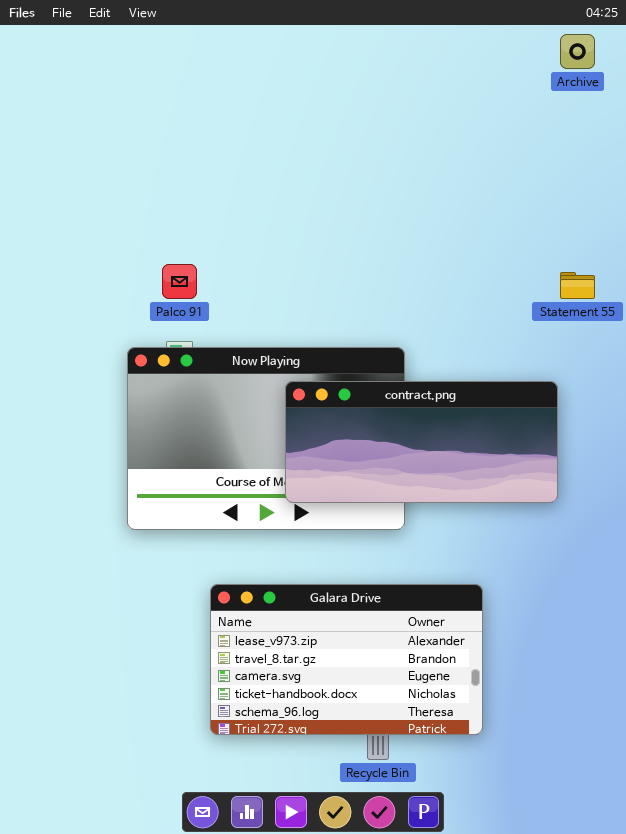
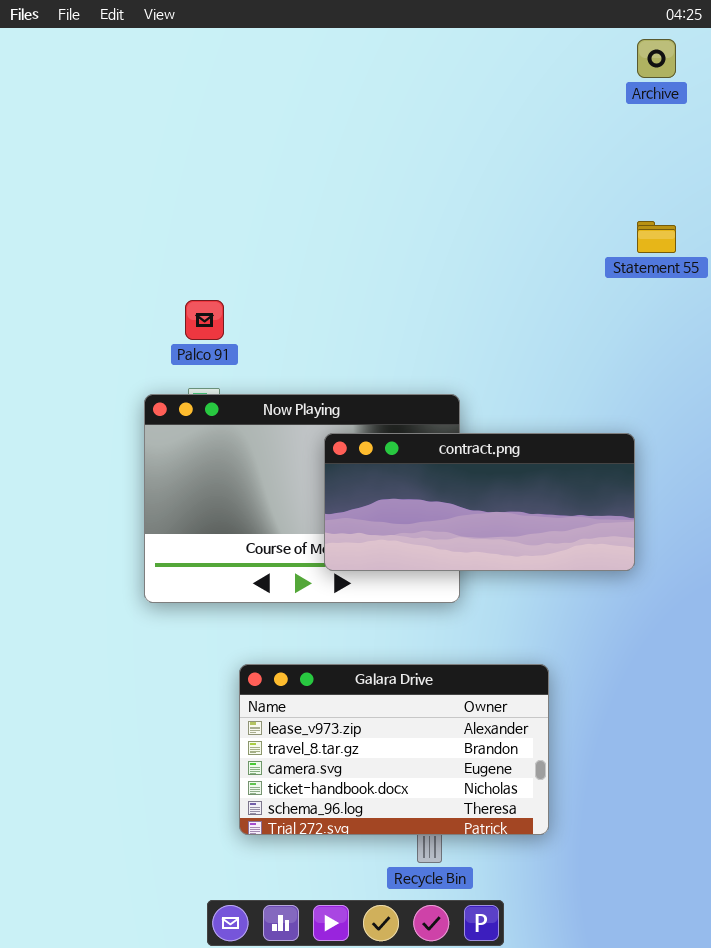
Statement 55: [560,272,595,299] -> [637,221,676,253], moved

